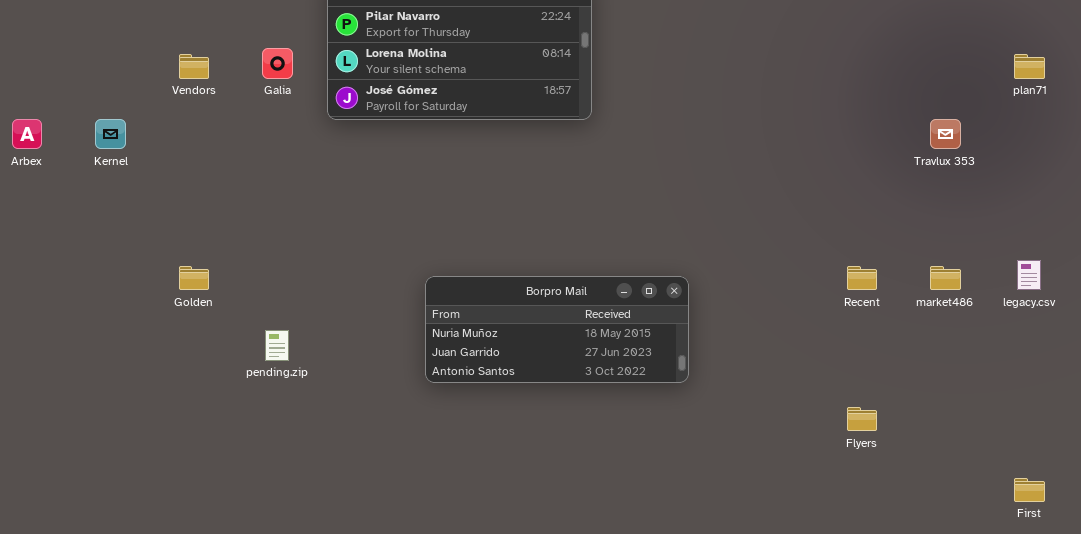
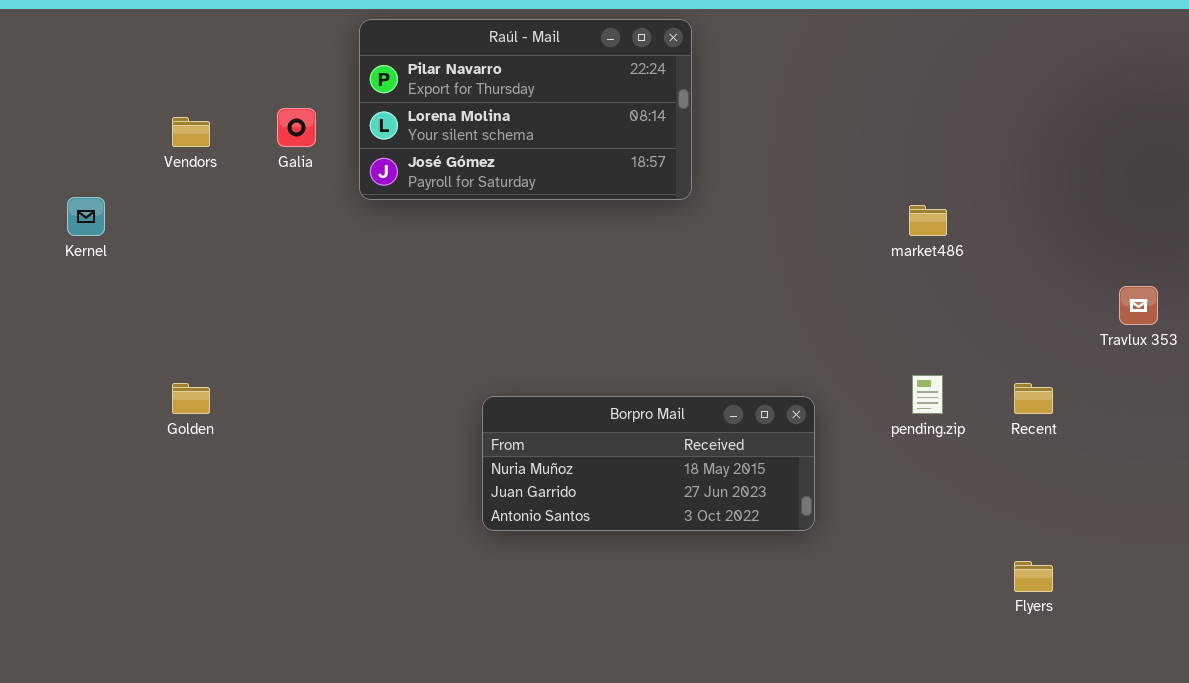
Travlux 353: [930,119,961,149] -> [1119,286,1158,325], moved
market486: [930,266,961,290] -> [909,205,947,236], moved
pending.zip: [265,330,289,361] -> [912,375,943,414], moved

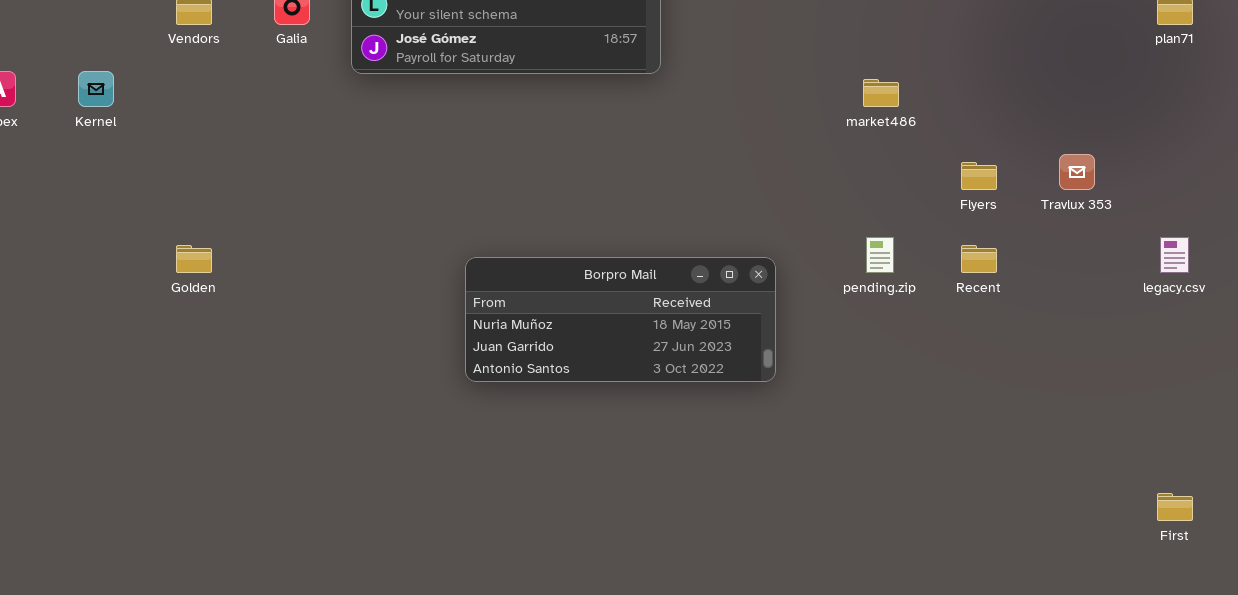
Flyers: [1014,561,1053,592] -> [961,162,997,190], moved

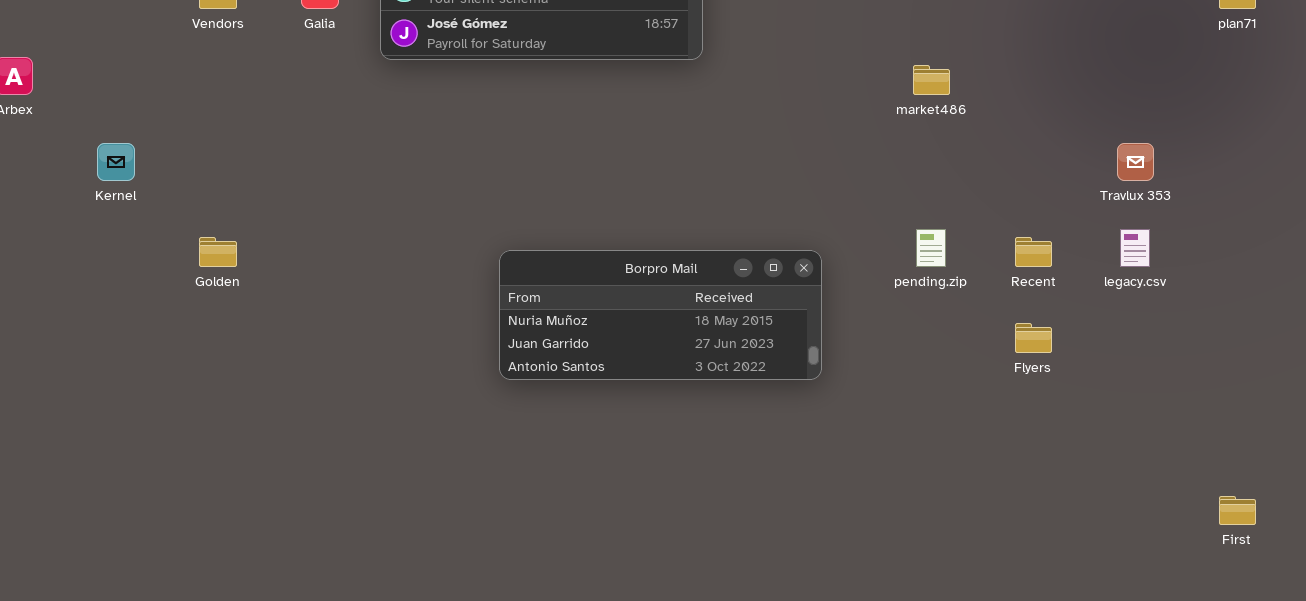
Kernel: [78,71,114,107] -> [97,143,135,181], moved
Flyers: [961,162,997,190] -> [1015,323,1052,353], moved
legacy.csv: [1160,237,1189,273] -> [1120,229,1150,267], moved

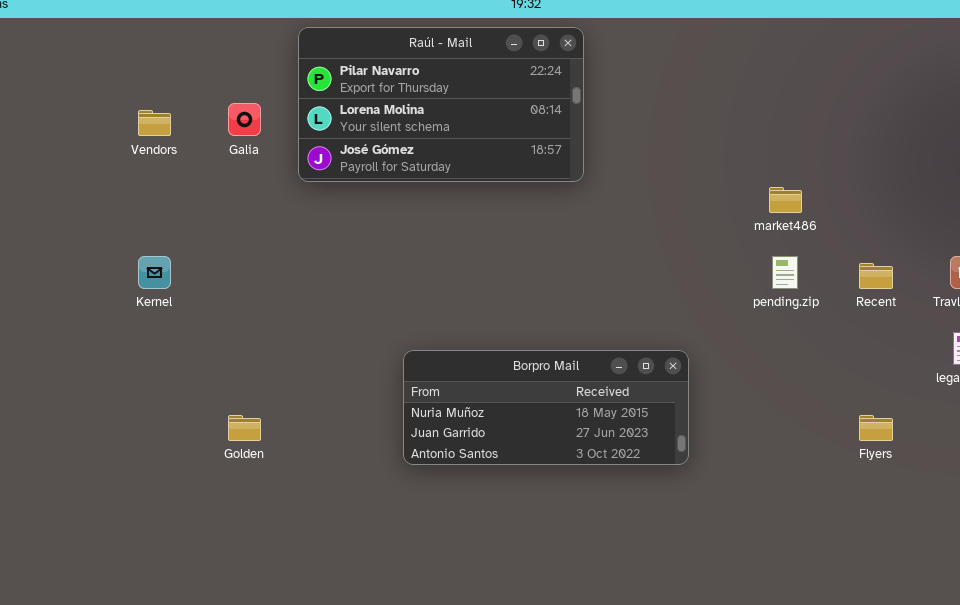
Kernel: [97,143,135,181] -> [138,256,171,289], moved
pending.zip: [916,229,946,267] -> [772,256,798,289], moved
Golden: [199,237,237,267] -> [228,415,261,441], moved
Recent: [1015,237,1052,267] -> [859,263,893,289], moved

